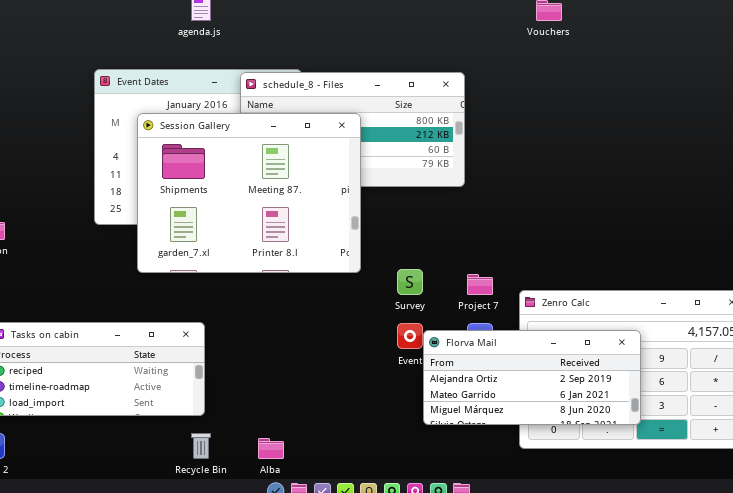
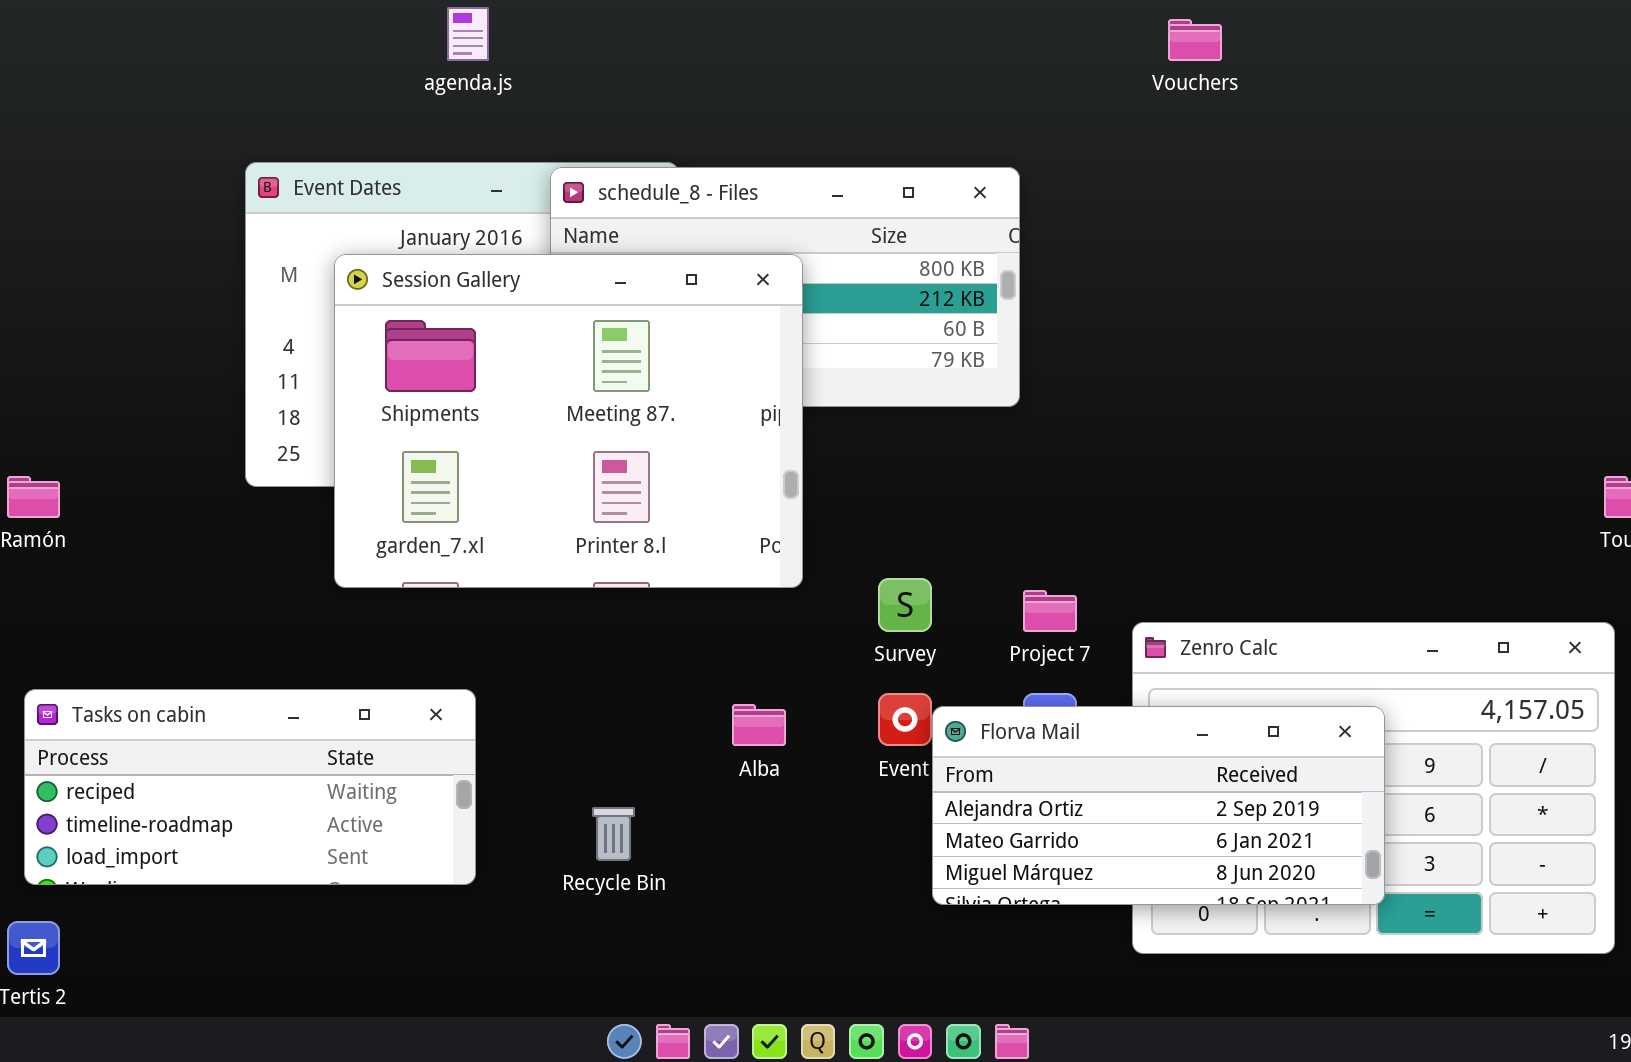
Recycle Bin: [191,433,211,459] -> [592,807,635,861], moved
Alba: [258,438,284,459] -> [732,704,786,746], moved

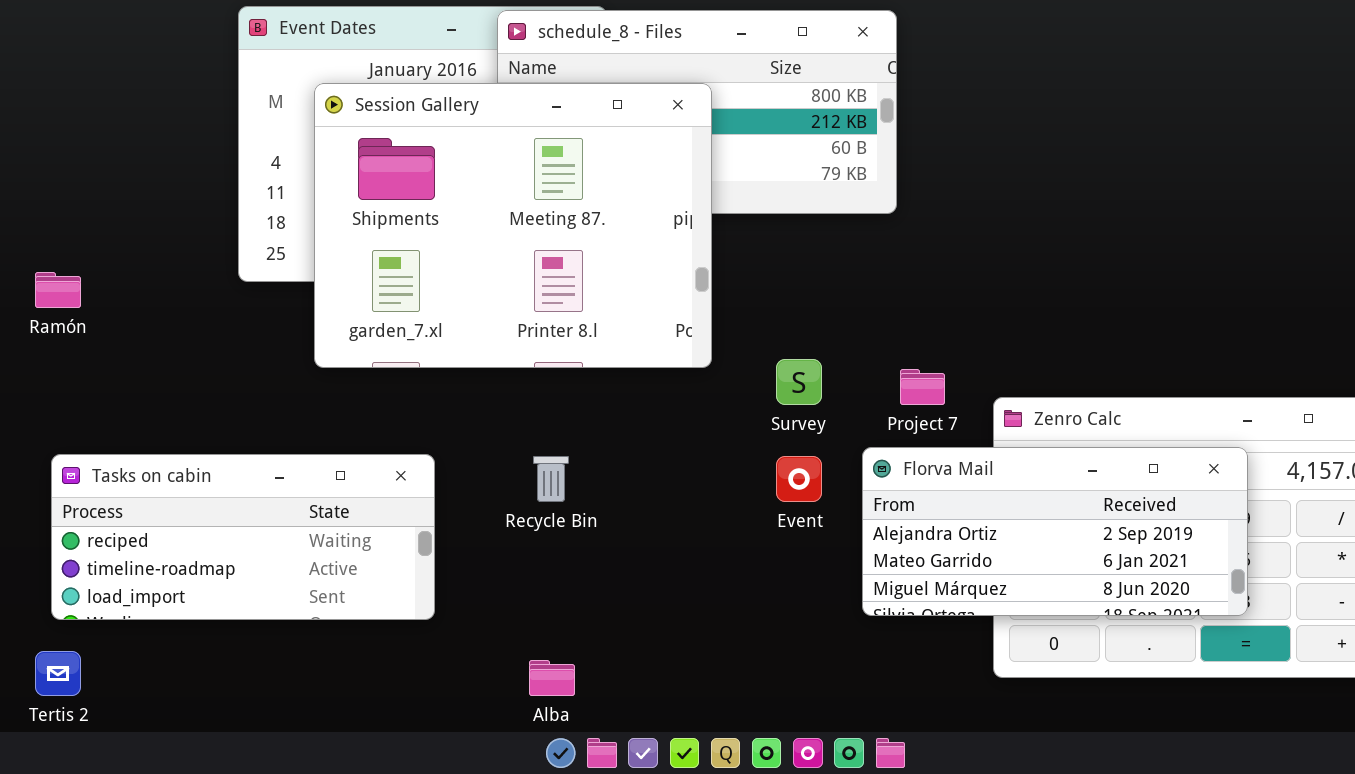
Alba: [732,704,786,746] -> [529,660,575,696], moved
Florva Mail: [932,706,1385,905] -> [862,447,1248,616], moved
Recycle Bin: [592,807,635,861] -> [533,456,569,502], moved

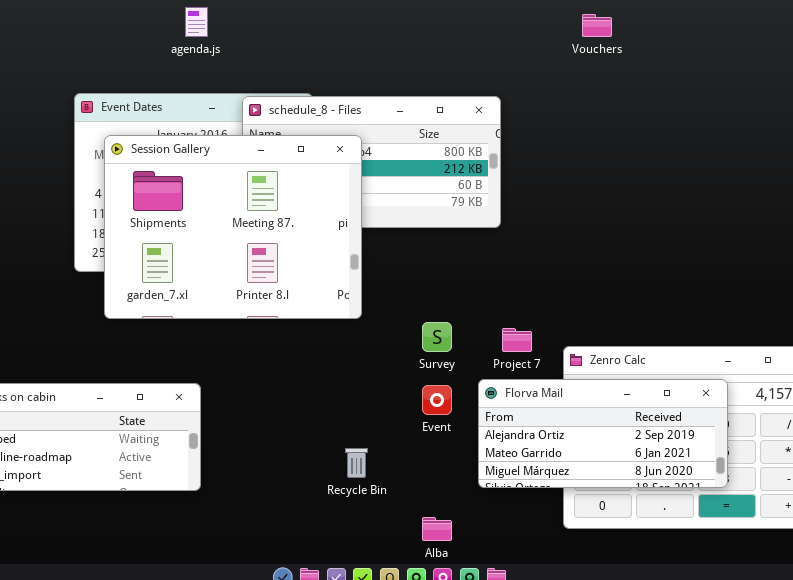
Session Gallery: [314,83,712,368] -> [104,135,362,319], moved
Recycle Bin: [533,456,569,502] -> [345,448,368,478], moved
Alba: [529,660,575,696] -> [422,517,452,541], moved

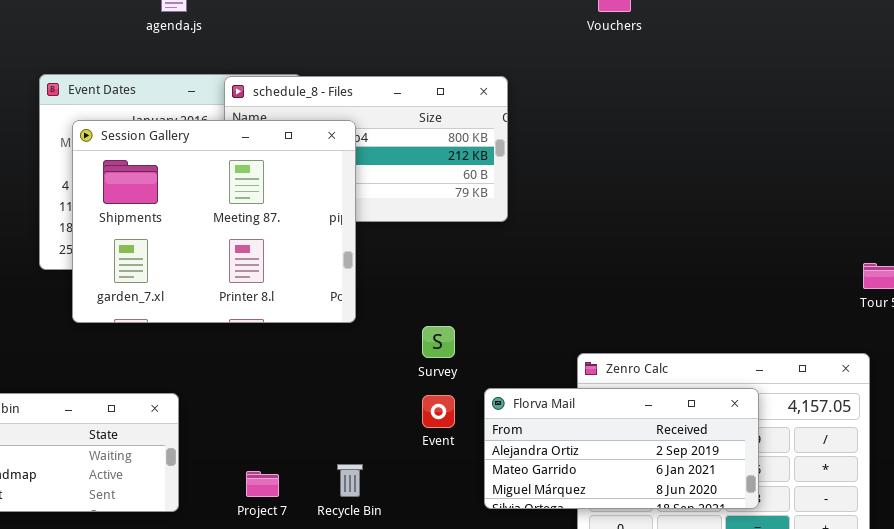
Project 7: [502,328,532,352] -> [246,471,279,497], moved

